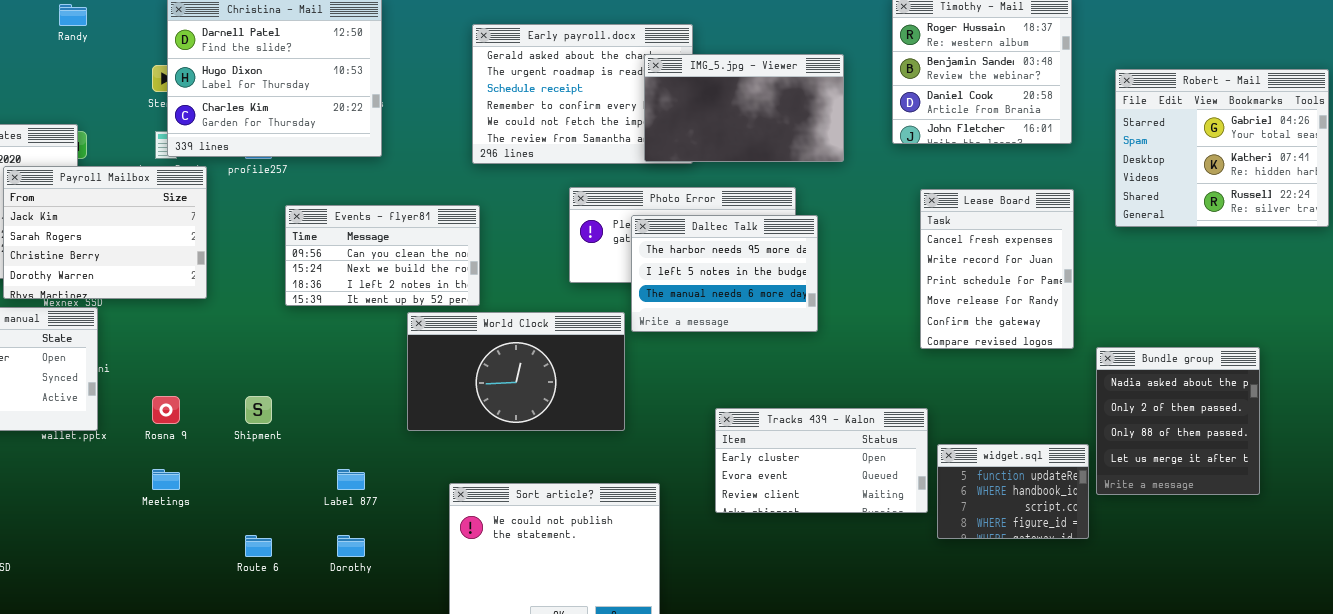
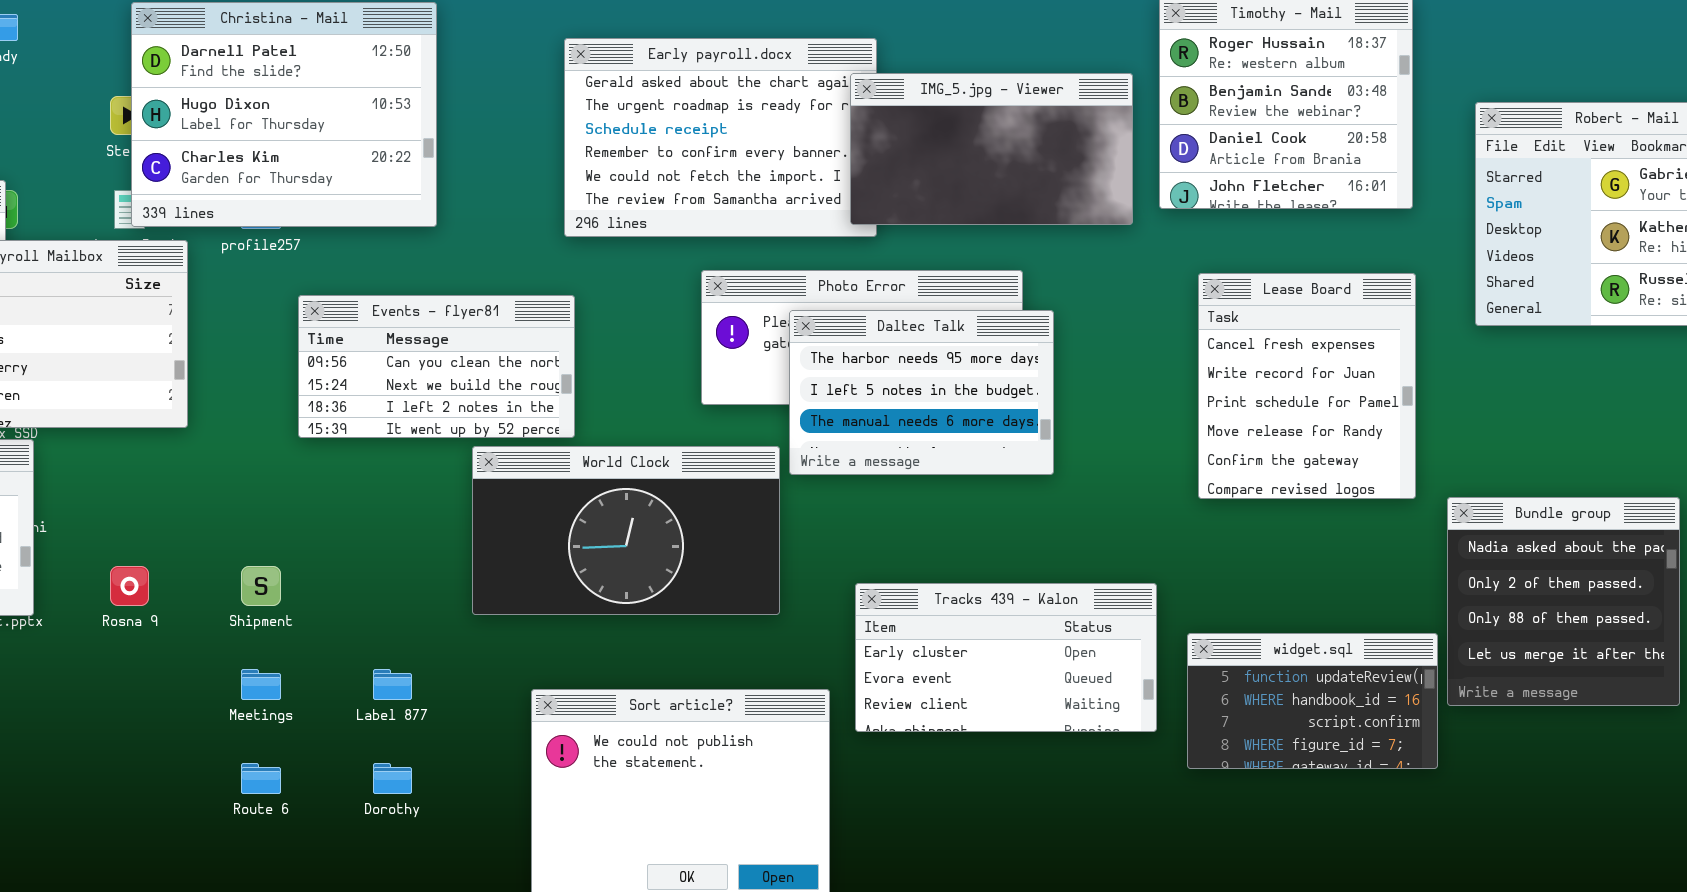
IMG_5.jpg - Viewer: [644,54,844,162] -> [850,73,1133,225], moved
Tracks 439 - Kalon: [715,408,928,513] -> [855,583,1157,732], moved
widget.sql: [937,444,1089,539] -> [1187,633,1438,769], resized
Meetings: [152,469,180,490] -> [241,669,281,700], moved

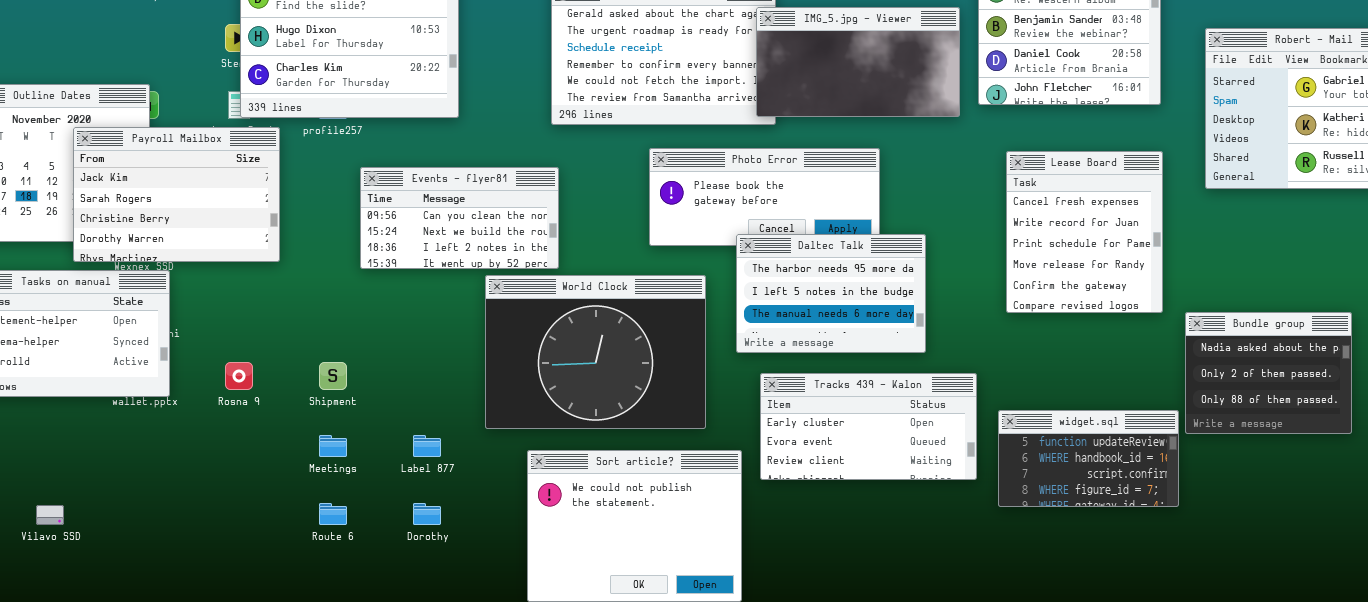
Daltec Talk: [789,310,1054,475] -> [736,234,926,353], moved
World Clock: [472,446,780,615] -> [485,275,706,429], resized
Bundle group: [1447,497,1680,706] -> [1185,312,1352,434], resized

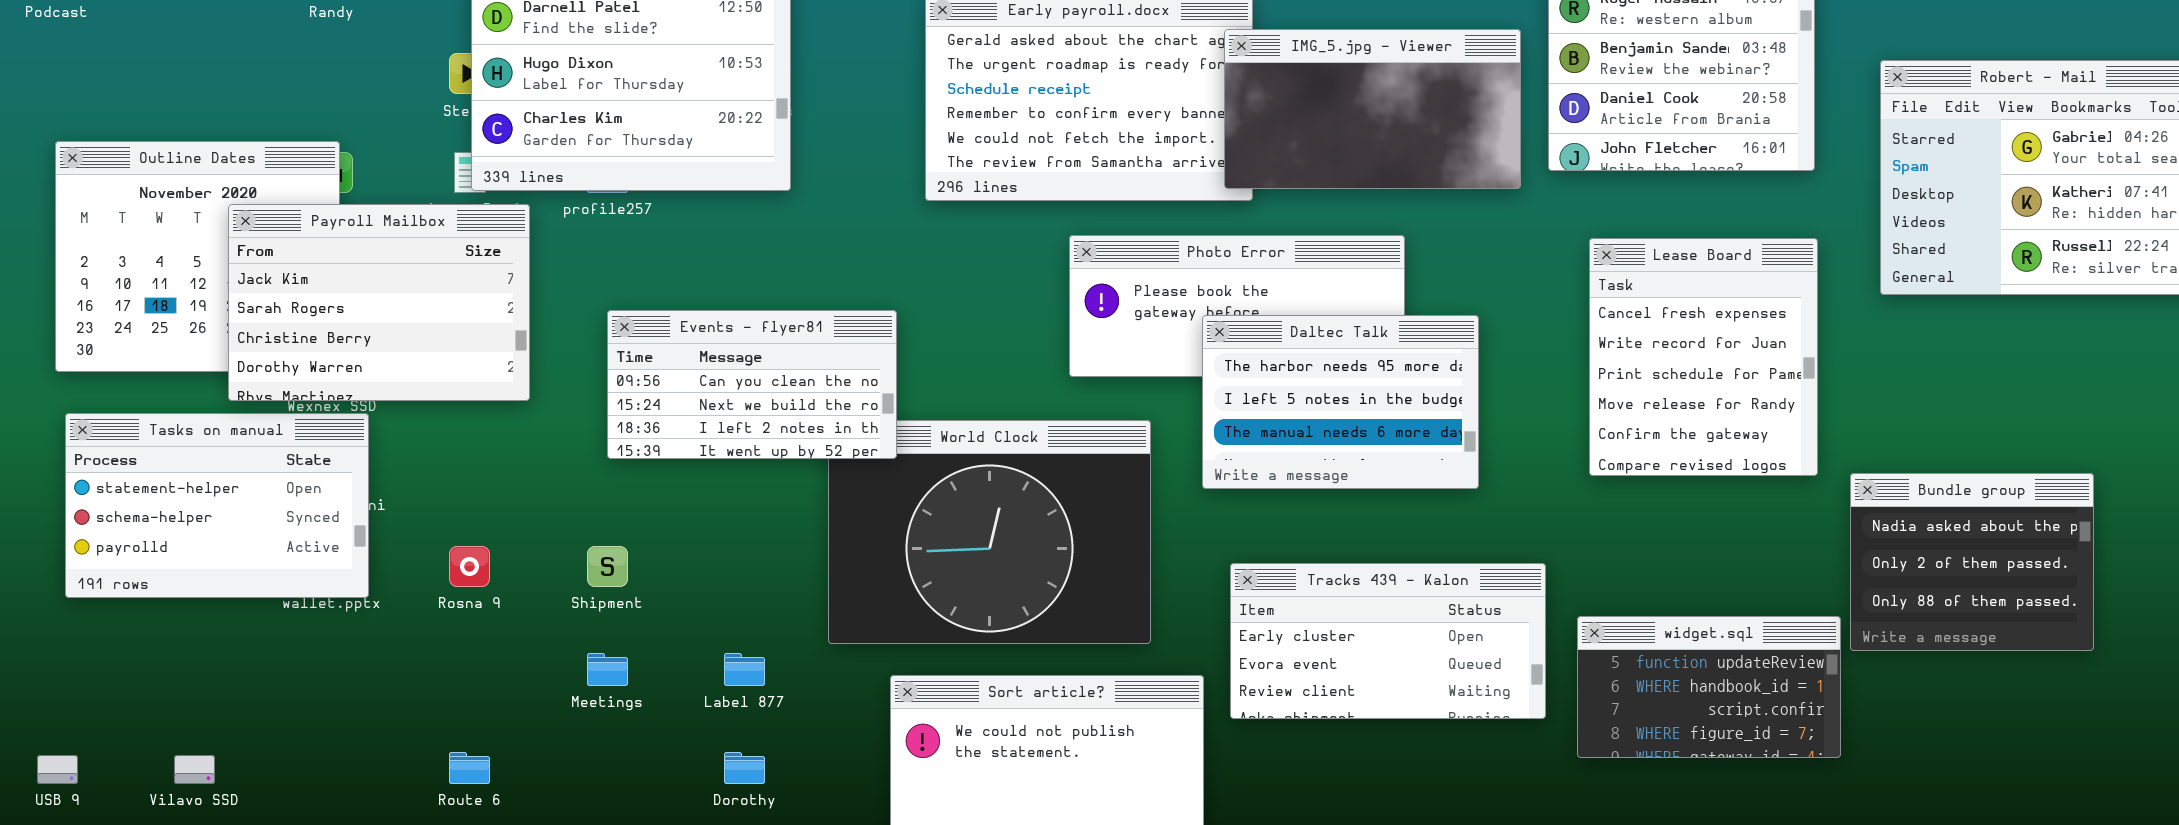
Events - flyer81: [360,167,559,269] -> [607,310,897,459], moved
Daltec Talk: [736,234,926,353] -> [1202,315,1479,489], moved
Route 6: [319,503,347,525] -> [449,752,490,784], moved

